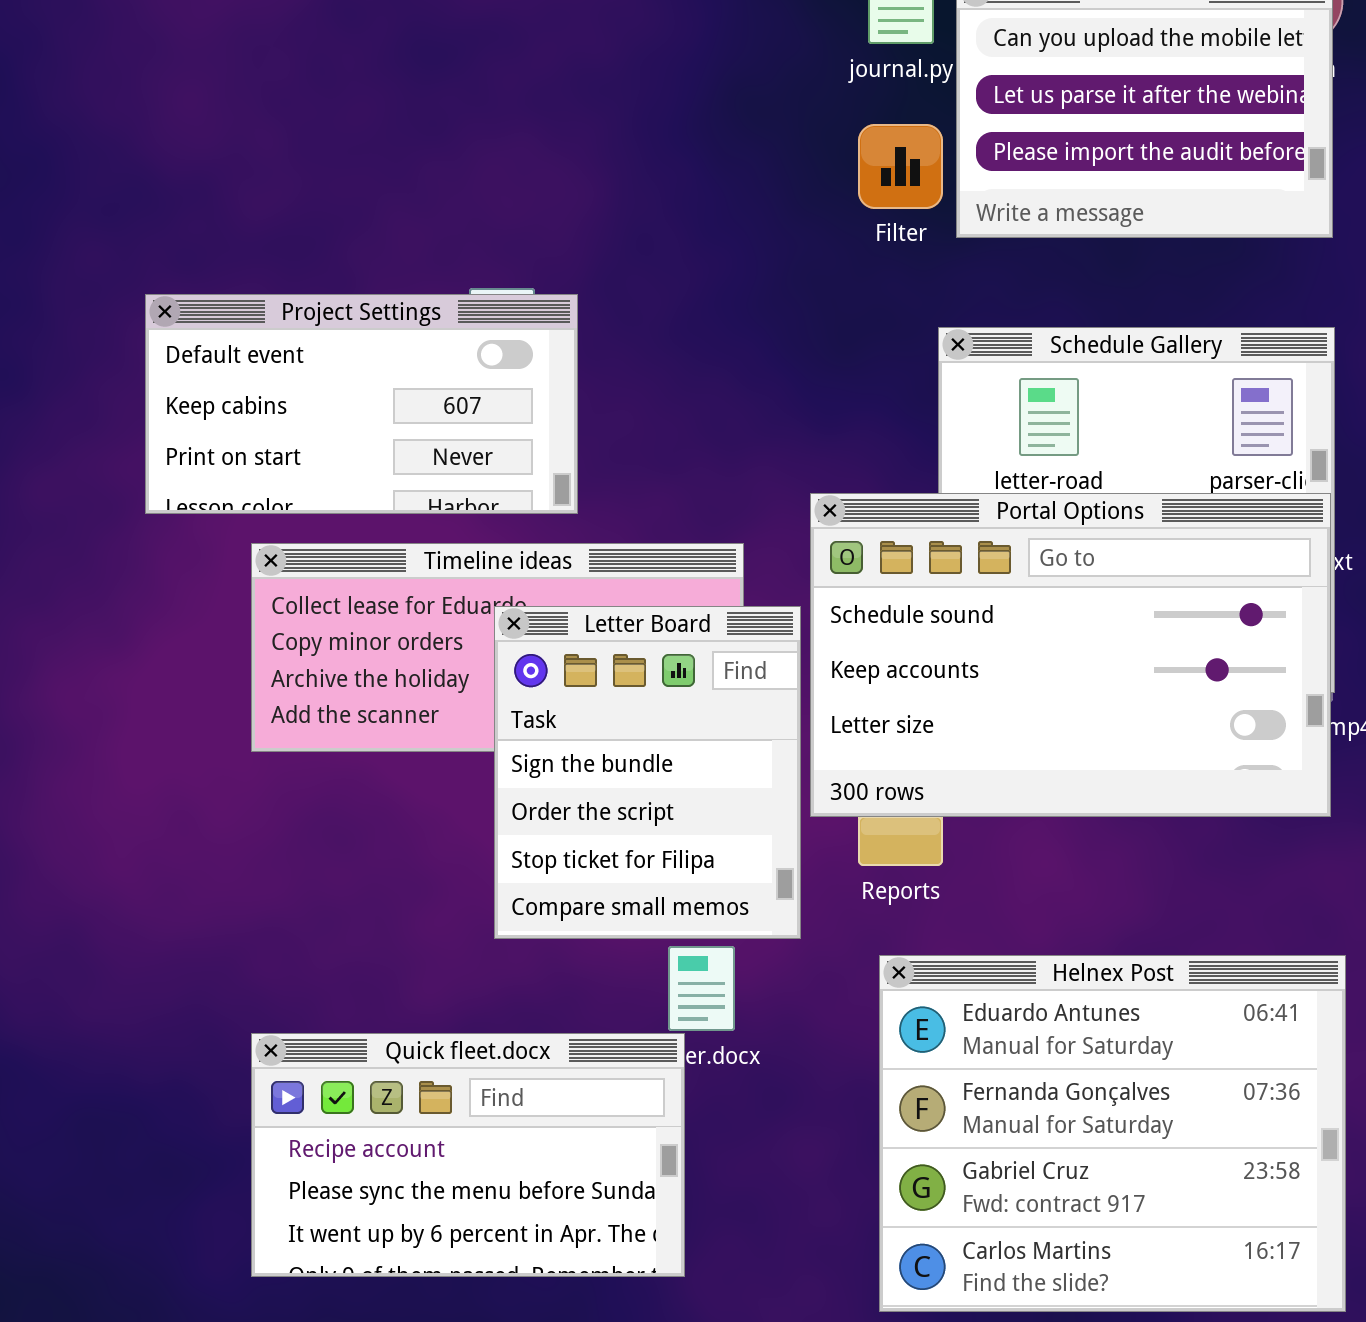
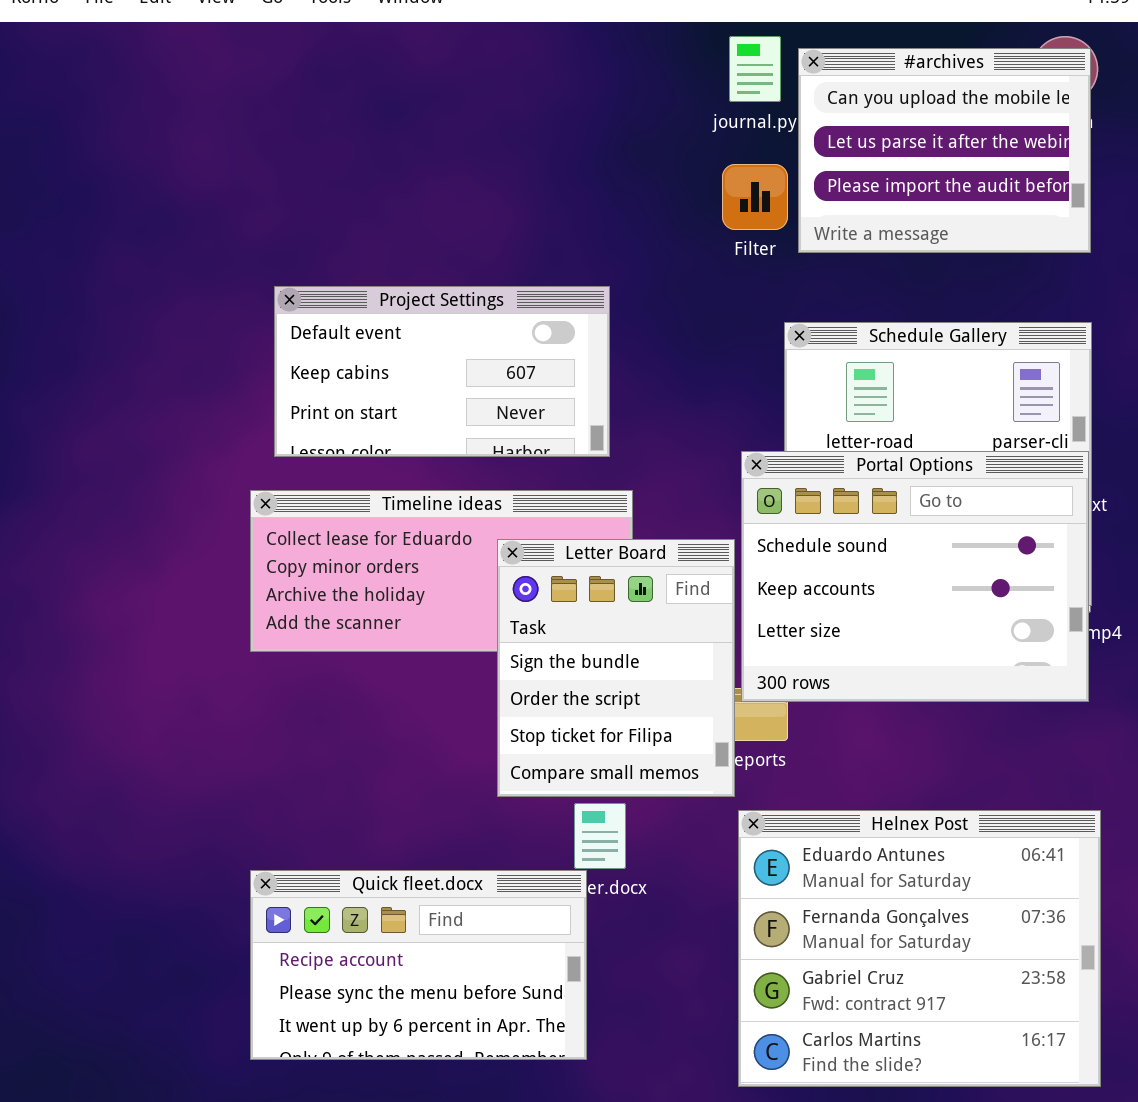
Project Settings: [145,294,578,514] -> [274,286,610,457], moved
Portal Options: [810,493,1331,817] -> [741,451,1089,702], resized
Letter Board: [494,606,801,939] -> [497,539,735,797], moved

